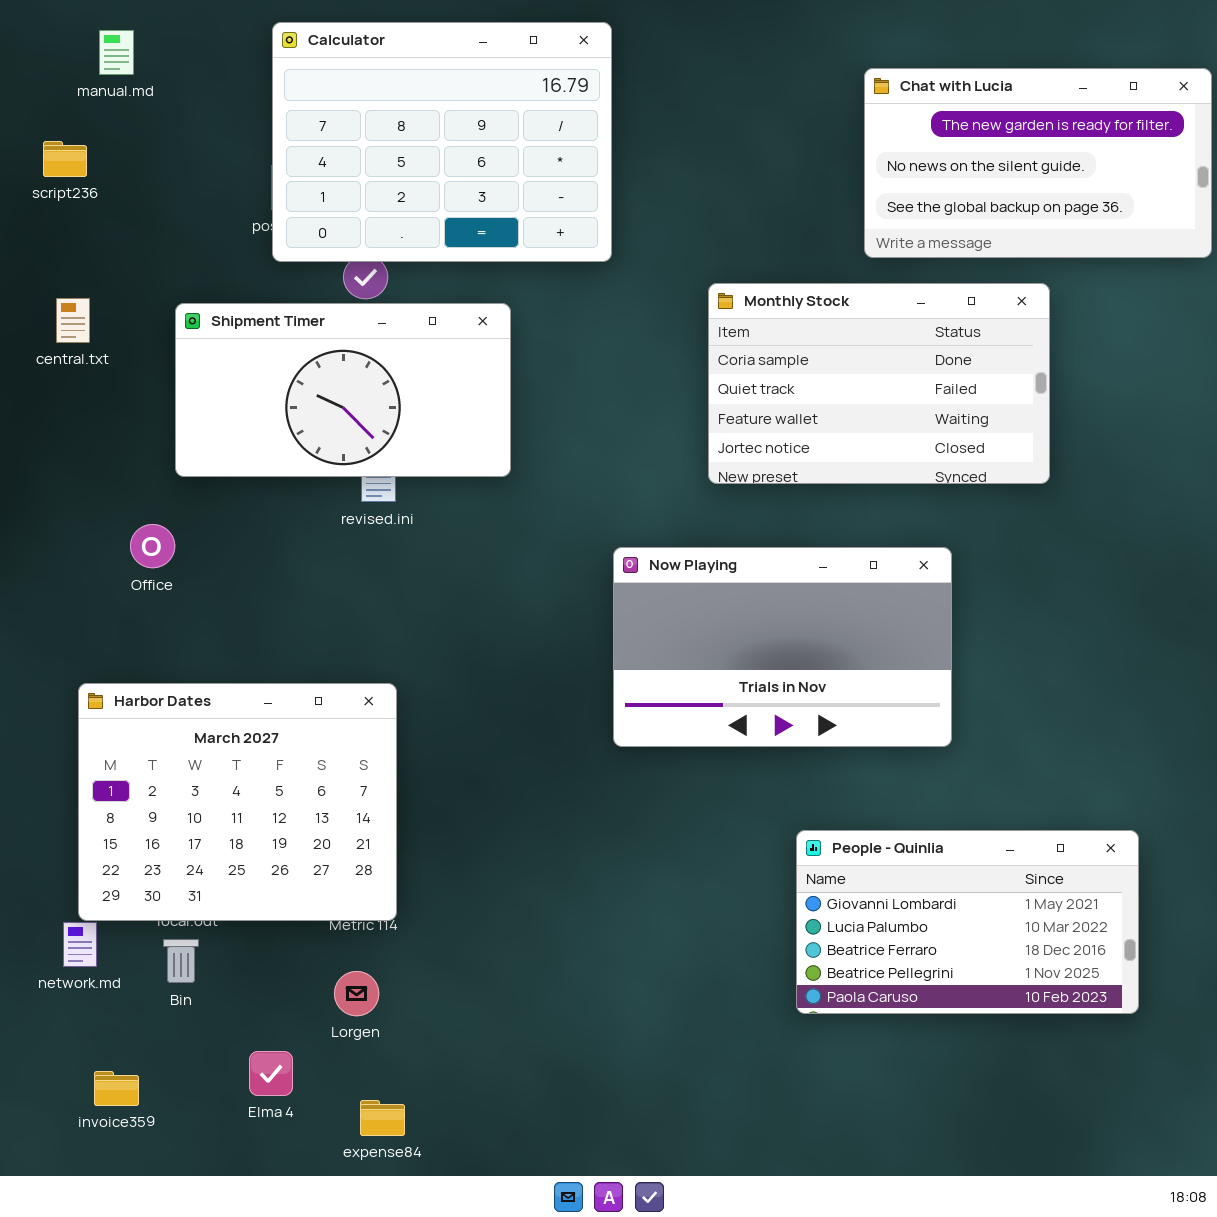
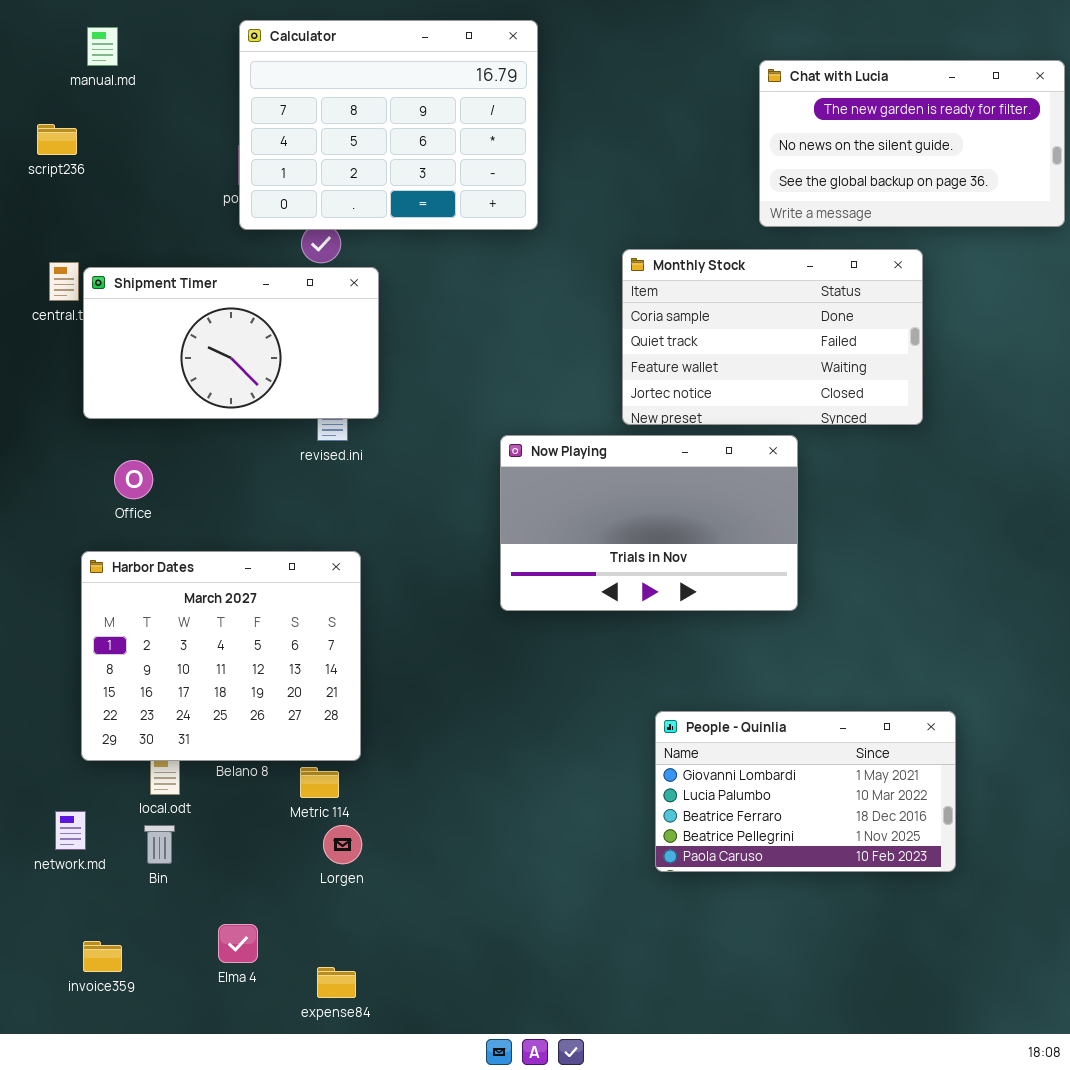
Shipment Timer: [175,303,511,477] -> [83,267,379,419], moved
Now Playing: [613,547,952,747] -> [500,435,798,611], moved
Harbor Dates: [78,683,397,921] -> [81,551,361,761], moved
People - Quinlia: [796,830,1139,1014] -> [655,711,956,872], moved
Lorgen: [334,971,379,1016] -> [323,825,362,864], moved

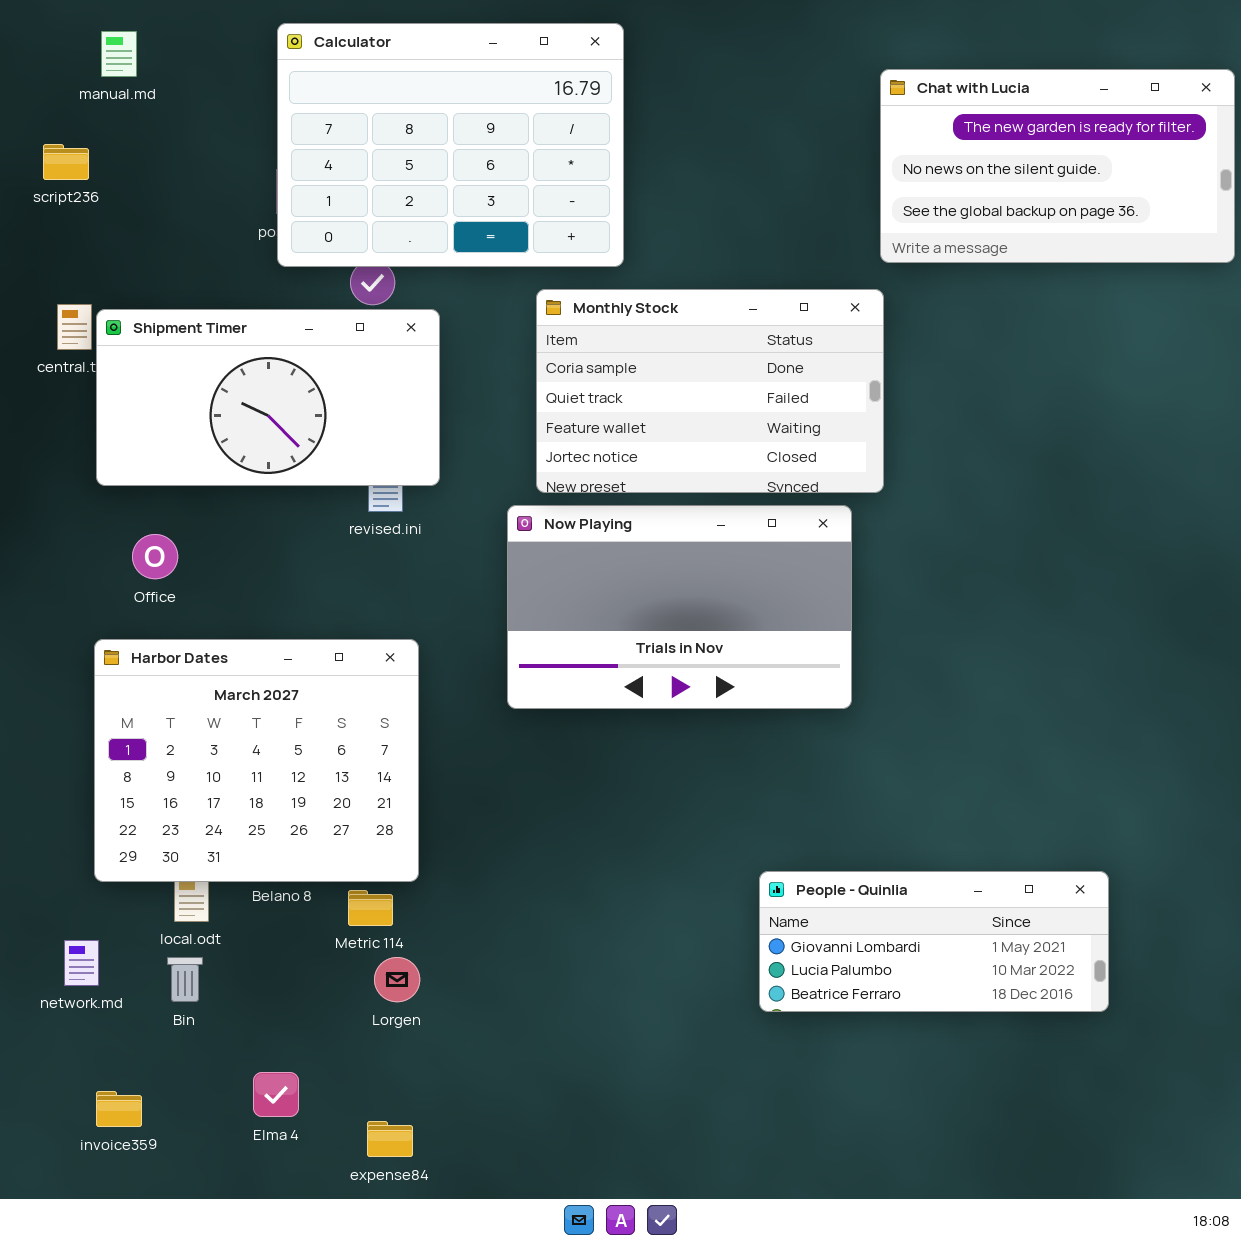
Monthly Stock: [622,249,923,425] -> [536,289,884,493], moved
Now Playing: [500,435,798,611] -> [507,505,852,709], moved
People - Quinlia: [655,711,956,872] -> [759,871,1109,1012], resized

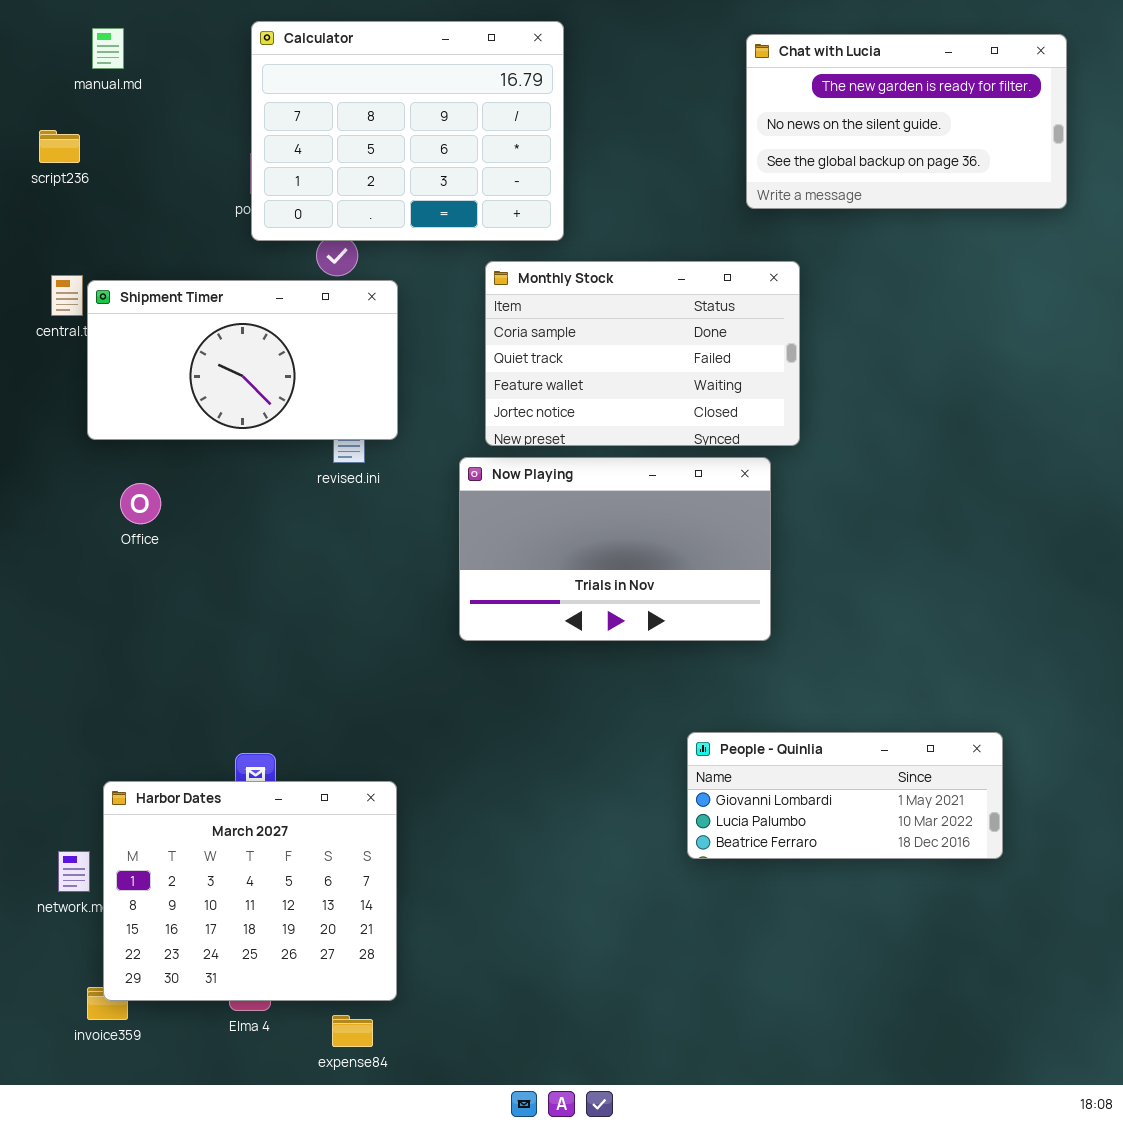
Chat with Lucia: [880,69,1235,263] -> [746,34,1067,209], moved
Harbor Dates: [94,639,419,882] -> [103,781,397,1001], moved
People - Quinlia: [759,871,1109,1012] -> [687,732,1003,859], moved

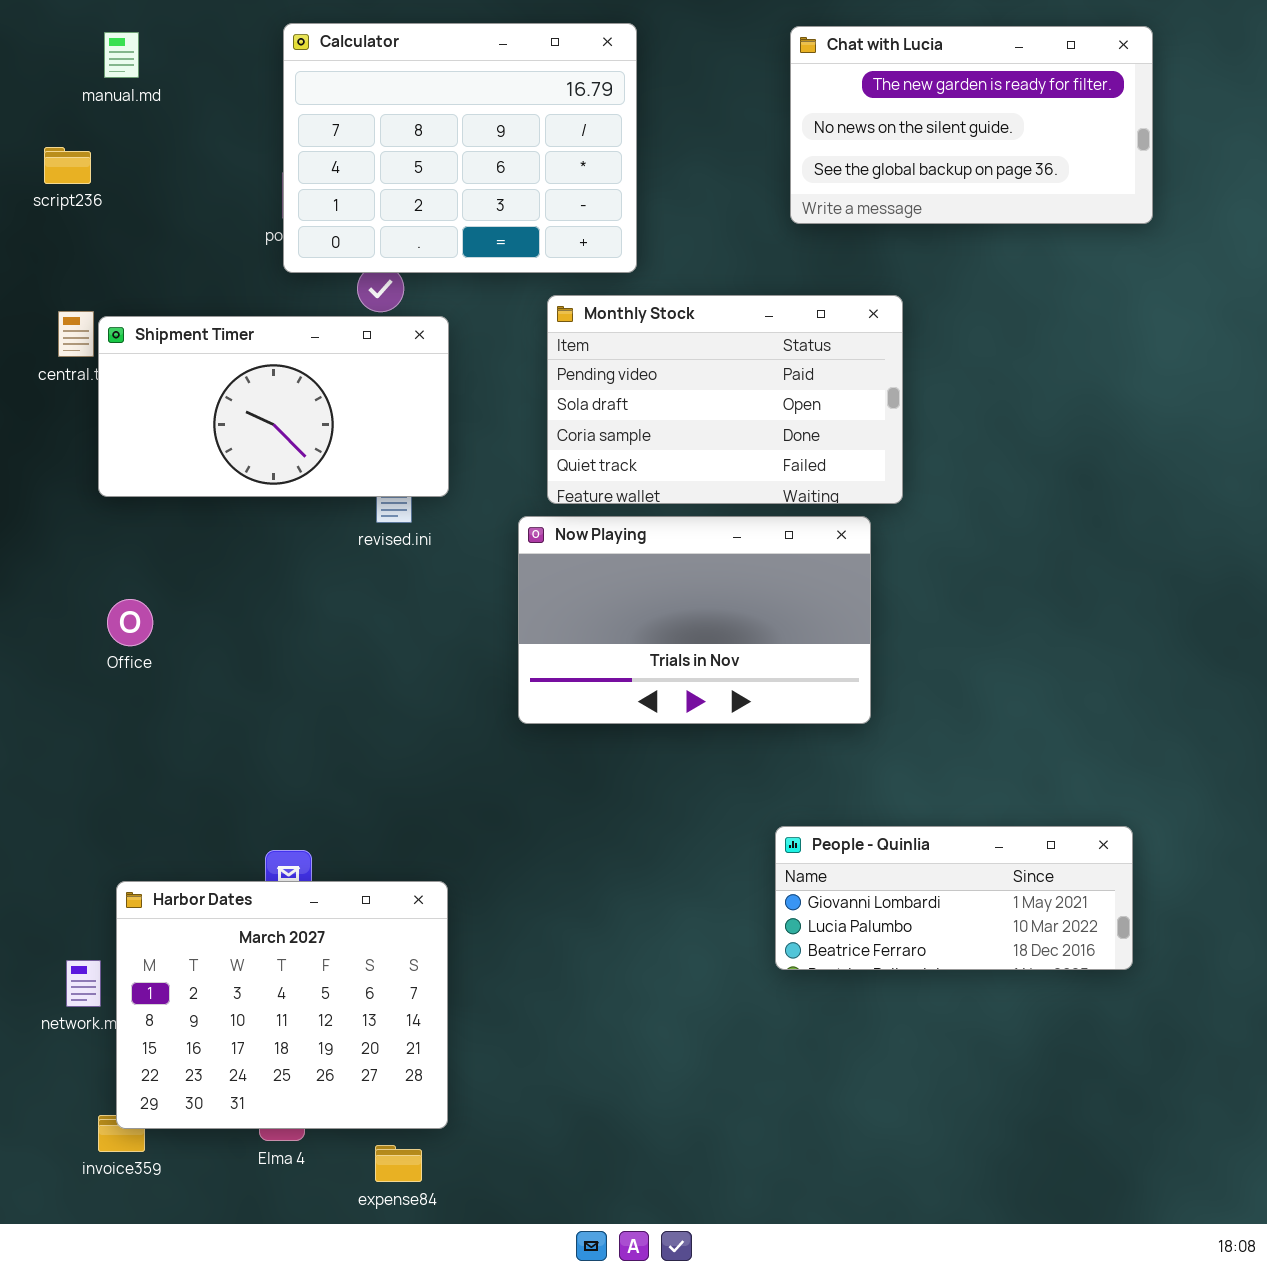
Chat with Lucia: [746,34,1067,209] -> [790,26,1153,224], moved
Monthly Stock: [485,261,800,446] -> [547,295,903,504], scrolled up 2 rows
Office: [120,483,161,524] -> [107,599,153,646], moved

